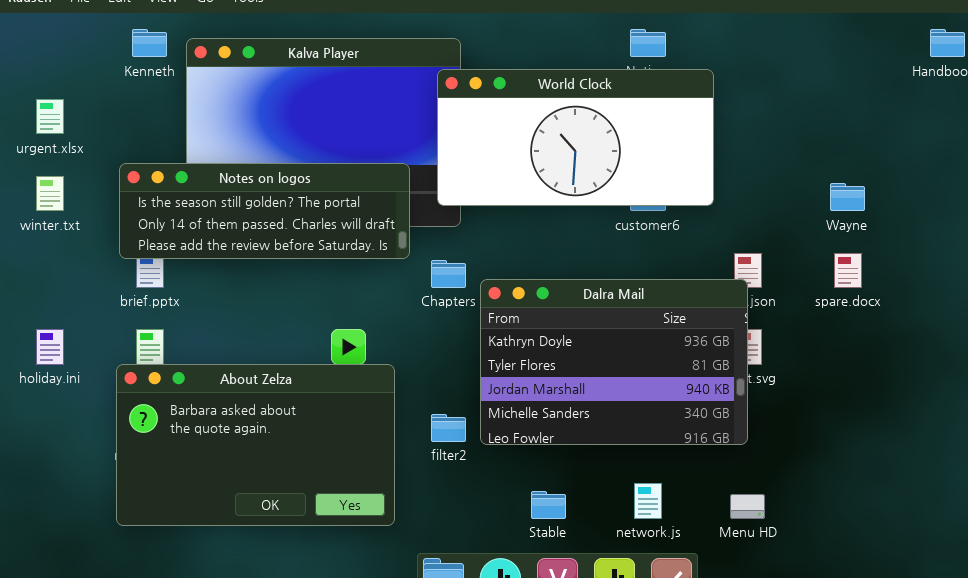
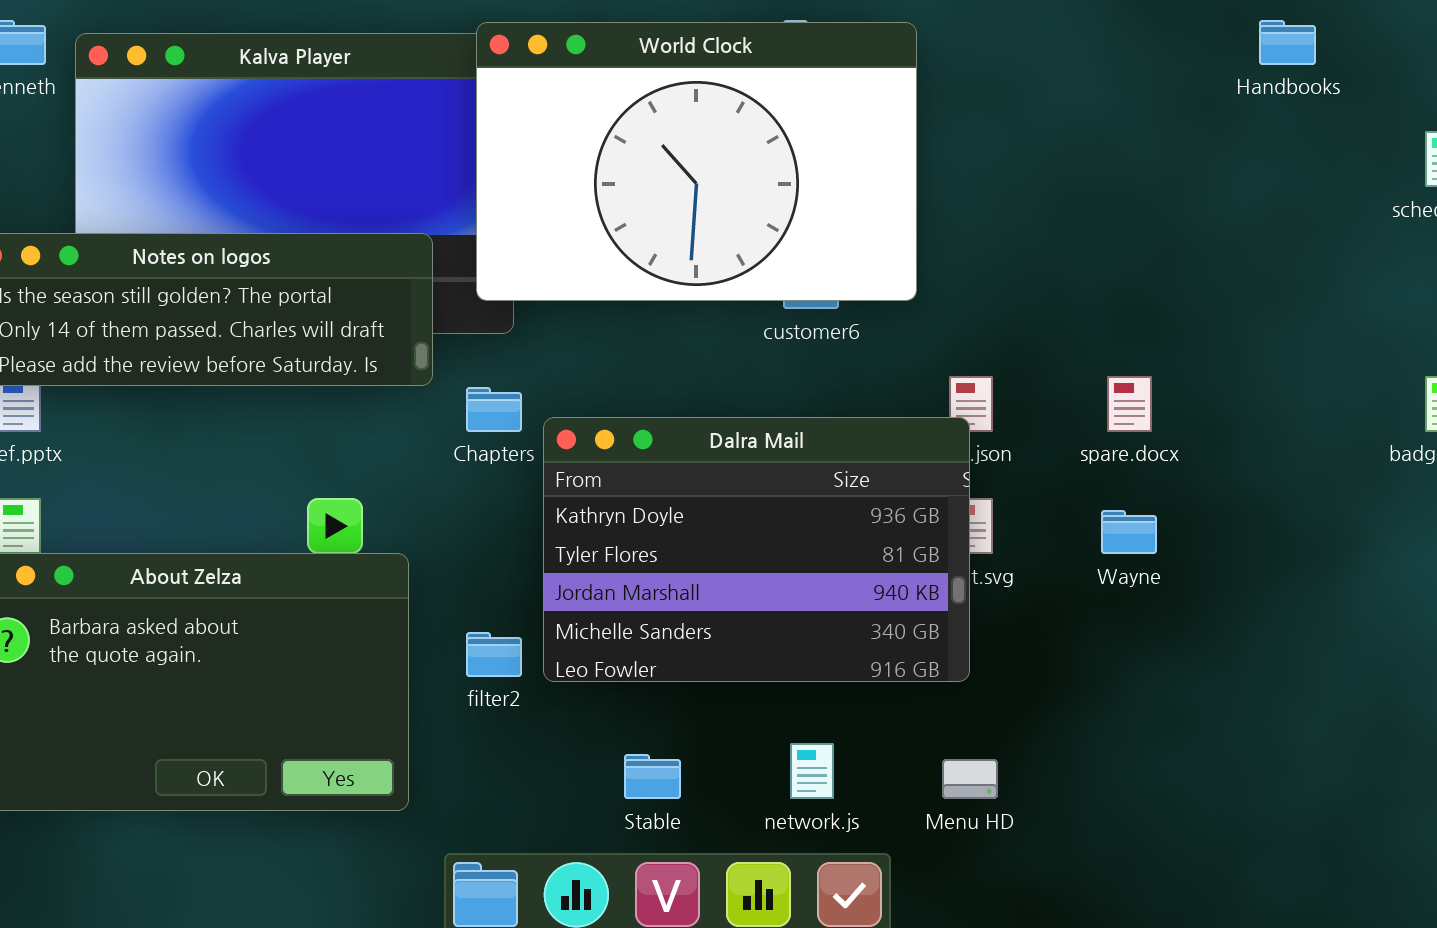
World Clock: [437,69,714,206] -> [476,22,917,301], resized
Wayne: [830,183,865,211] -> [1101,510,1157,554], moved

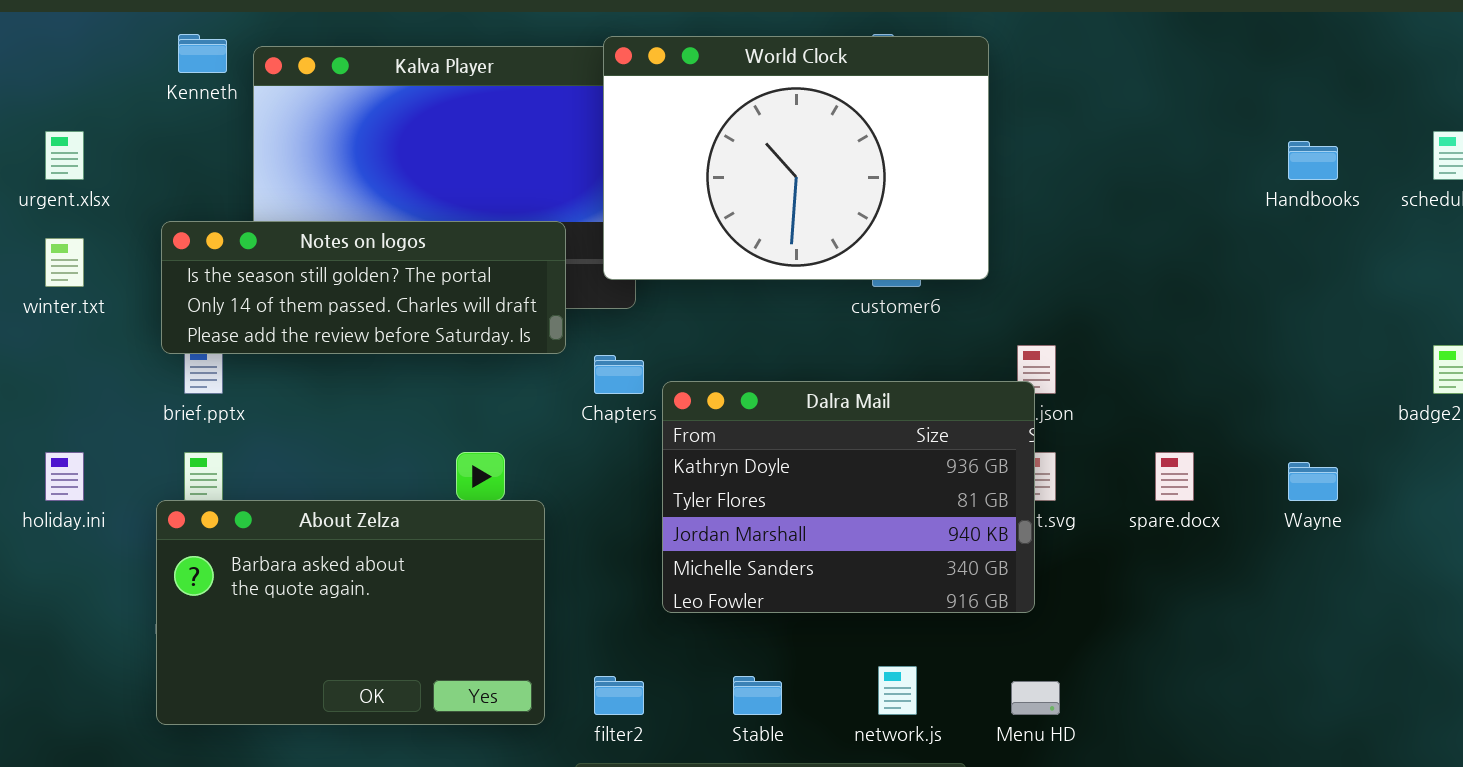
Handbooks: [1259,20,1316,65] -> [1288,141,1338,180], moved
spare.docx: [1107,376,1152,432] -> [1155,452,1194,501], moved
Wayne: [1101,510,1157,554] -> [1288,462,1338,501], moved
filter2: [466,632,522,677] -> [594,676,644,715], moved

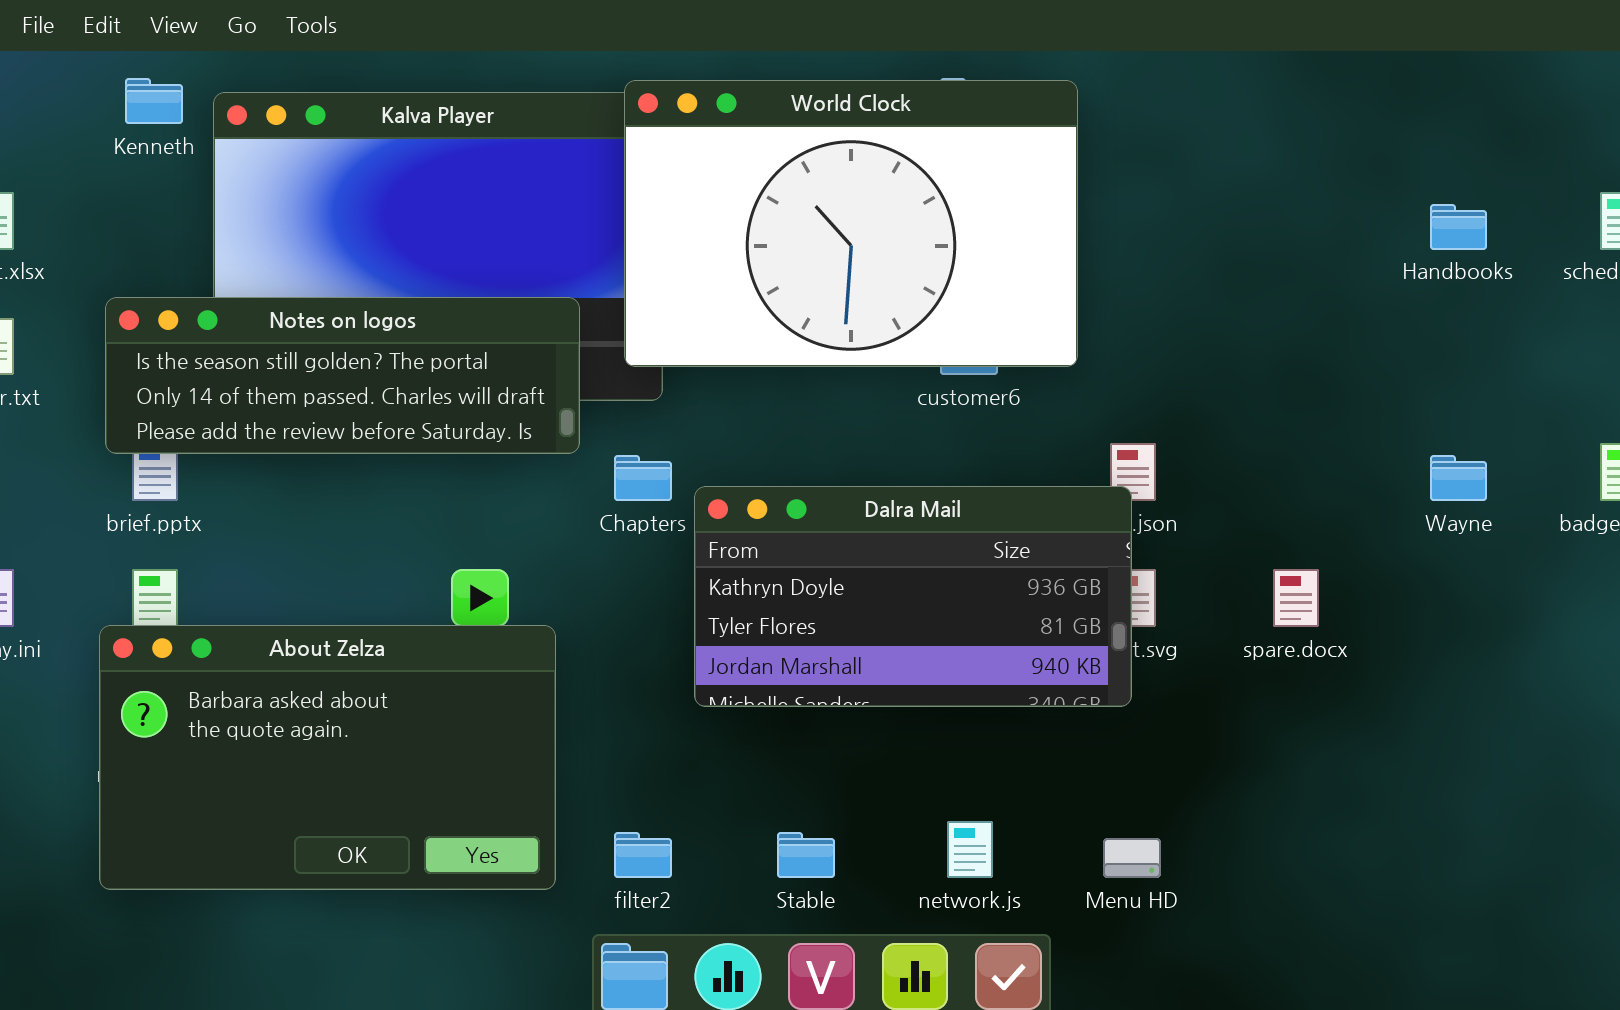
Dalra Mail: [662,381,1035,613] -> [694,486,1132,707], resized
Wayne: [1288,462,1338,501] -> [1430,455,1487,501], moved

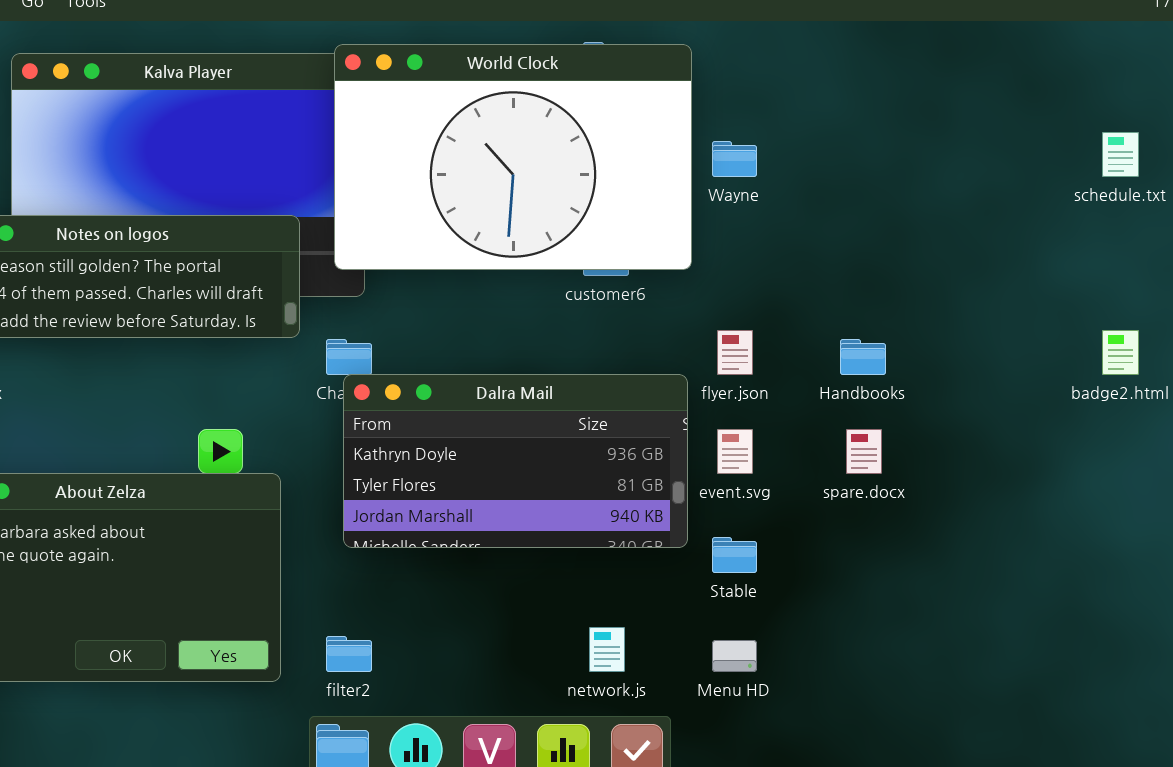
Handbooks: [1430,204,1487,250] -> [840,339,886,375], moved
Wayne: [1430,455,1487,501] -> [712,141,757,177], moved
Dalra Mail: [694,486,1132,707] -> [343,374,688,548], moved
Stable: [777,832,835,878] -> [712,537,757,573], moved

